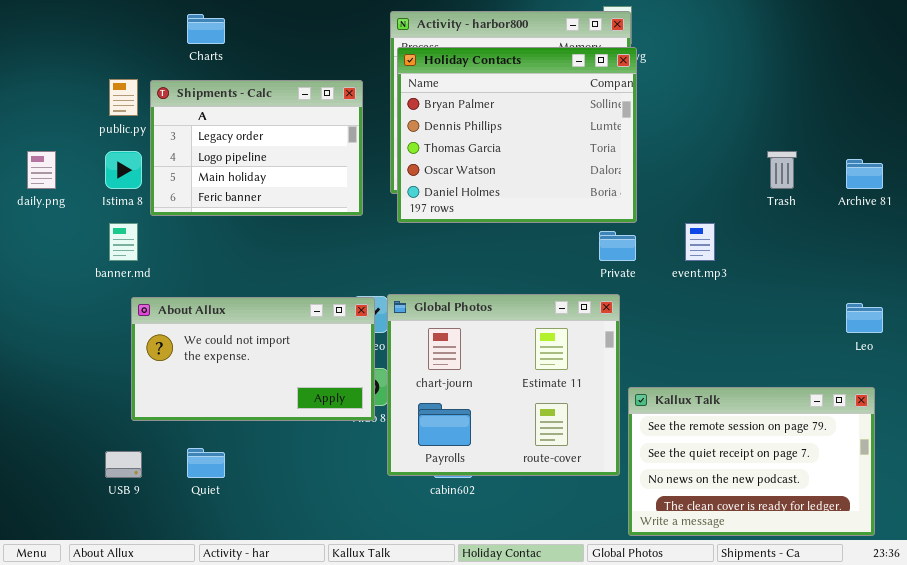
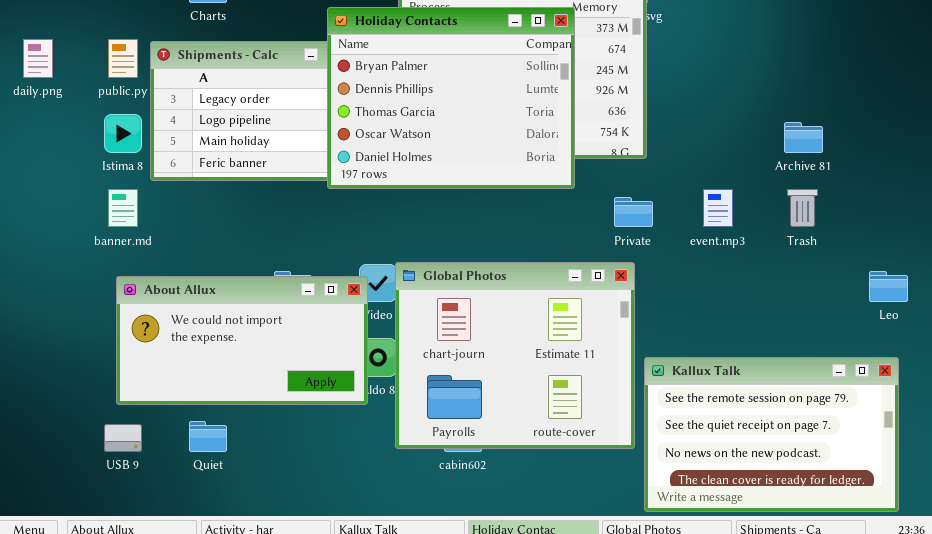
Holiday Contacts: [397,47,637,223] -> [327,7,575,189], moved
daily.png: [27,151,56,189] -> [23,39,53,78], moved
Trash: [767,151,797,189] -> [787,189,818,227], moved
Archive 81: [846,159,883,189] -> [784,122,823,153], moved
About Allux: [131,297,375,421] -> [116,276,368,405], moved

